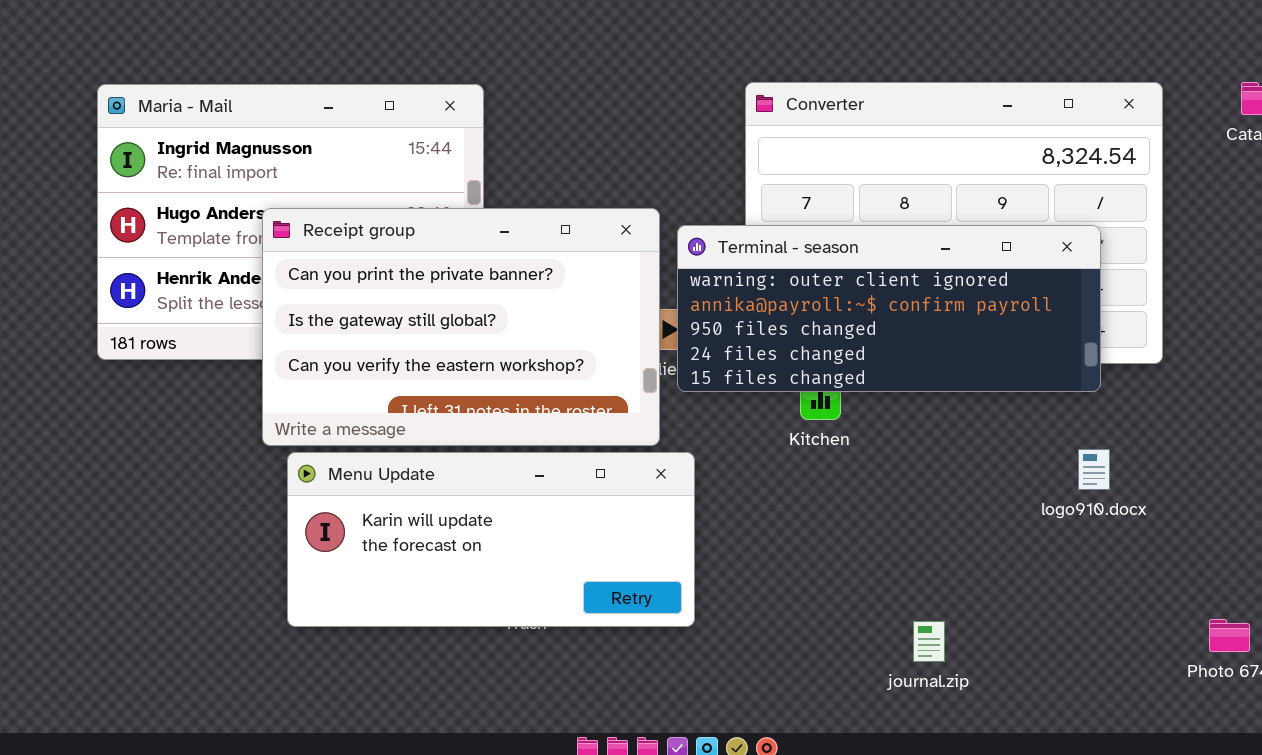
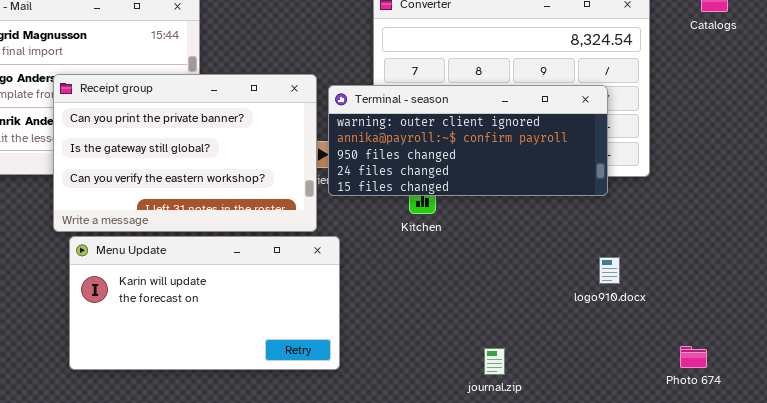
logo910.docx: [1078,449,1110,490] -> [599,257,620,284], moved
Menu Update: [287,452,695,627] -> [69,236,340,370], resized

